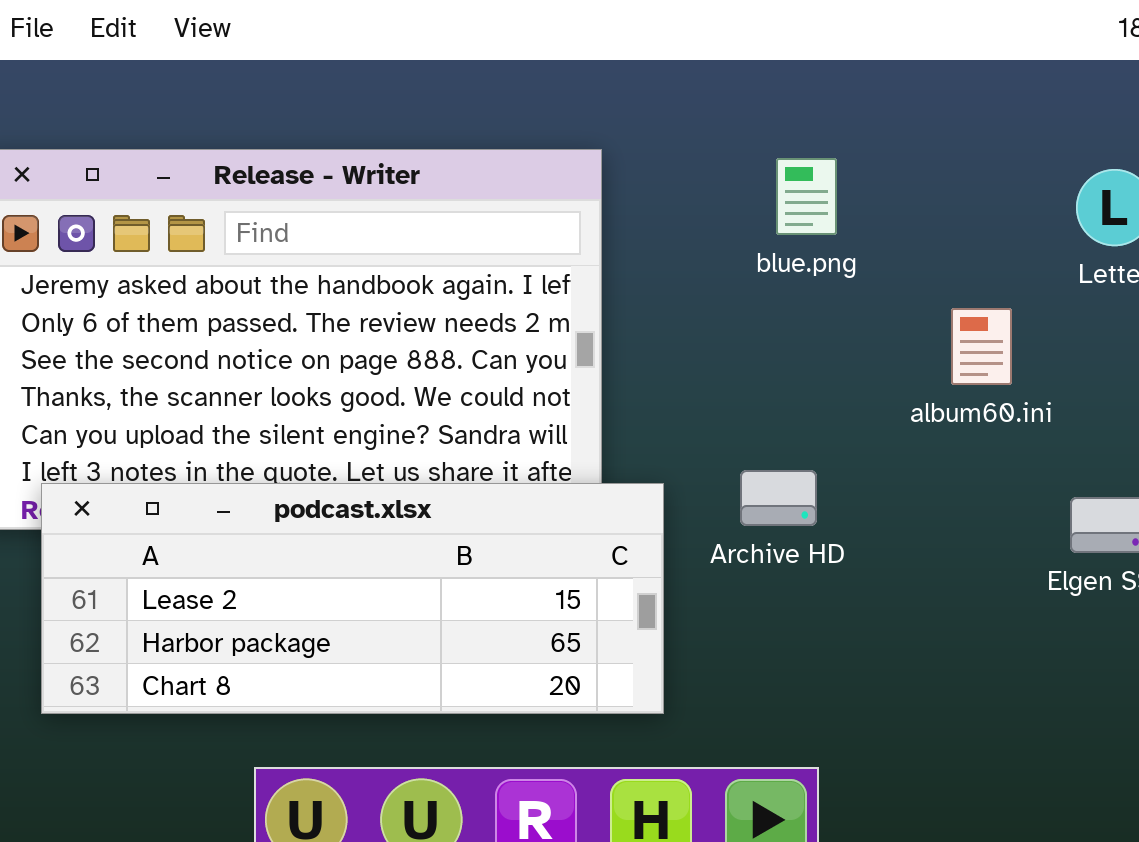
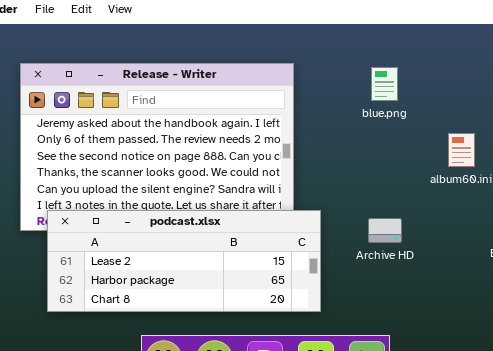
Archive HD: [740,470,817,526] -> [368,218,402,243], moved

